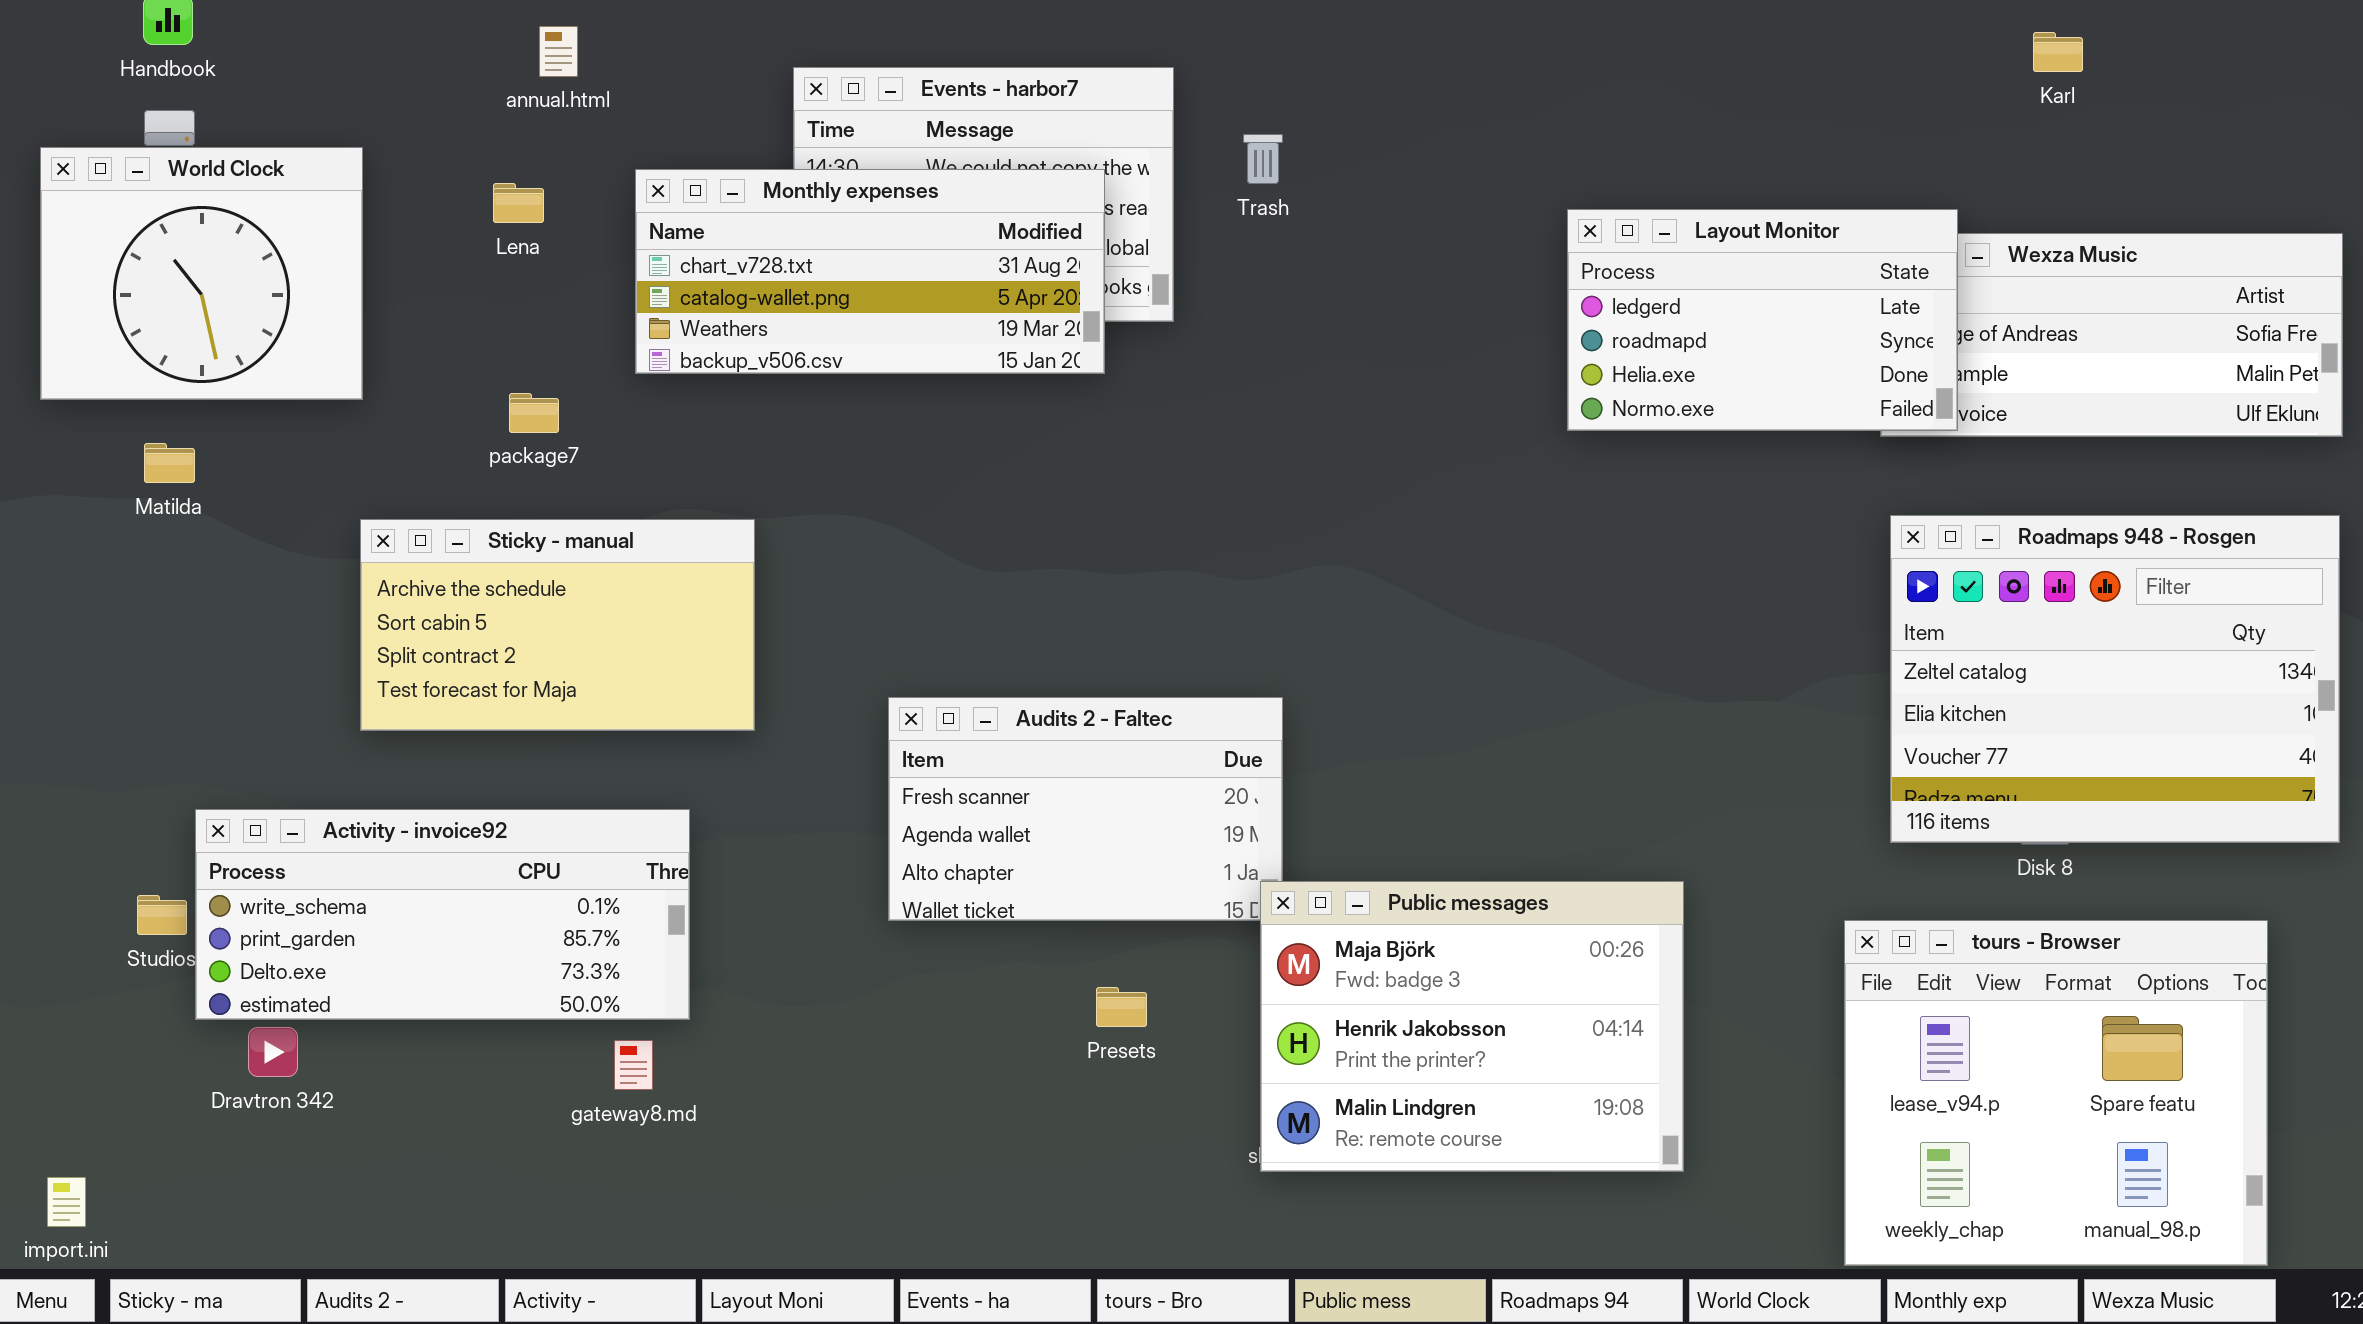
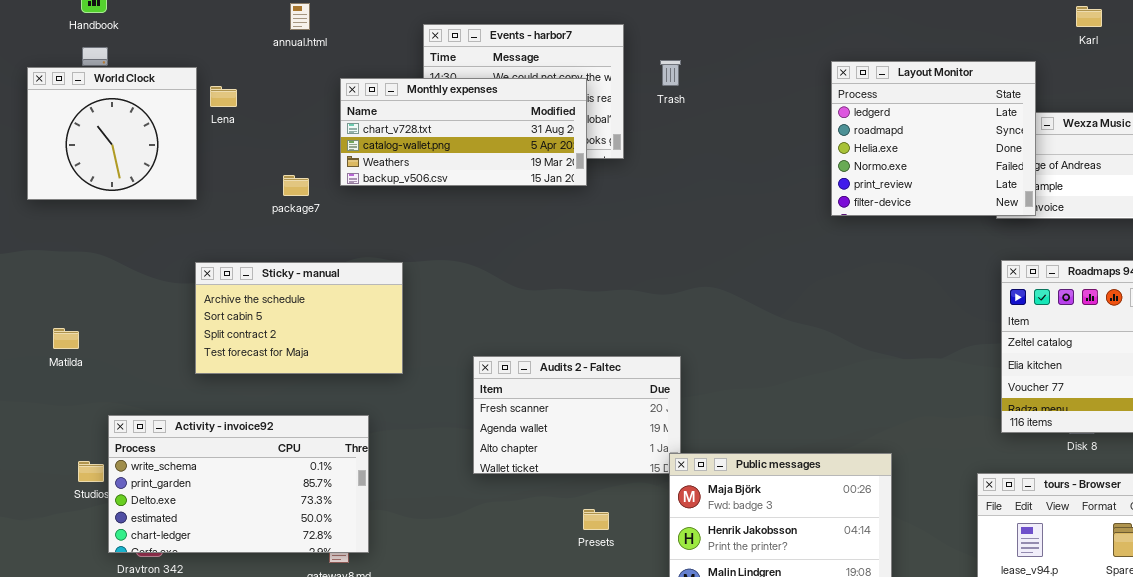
Lena: [493,183,544,223] -> [210,86,237,107], moved
Layout Monitor: [1567,209,1958,431] -> [831,61,1036,216], resized
package7: [509,393,559,433] -> [283,175,309,196], moved
Matilda: [144,443,195,483] -> [53,328,79,349], moved
Activity - invoice92: [195,809,690,1020] -> [108,415,369,553], resized

